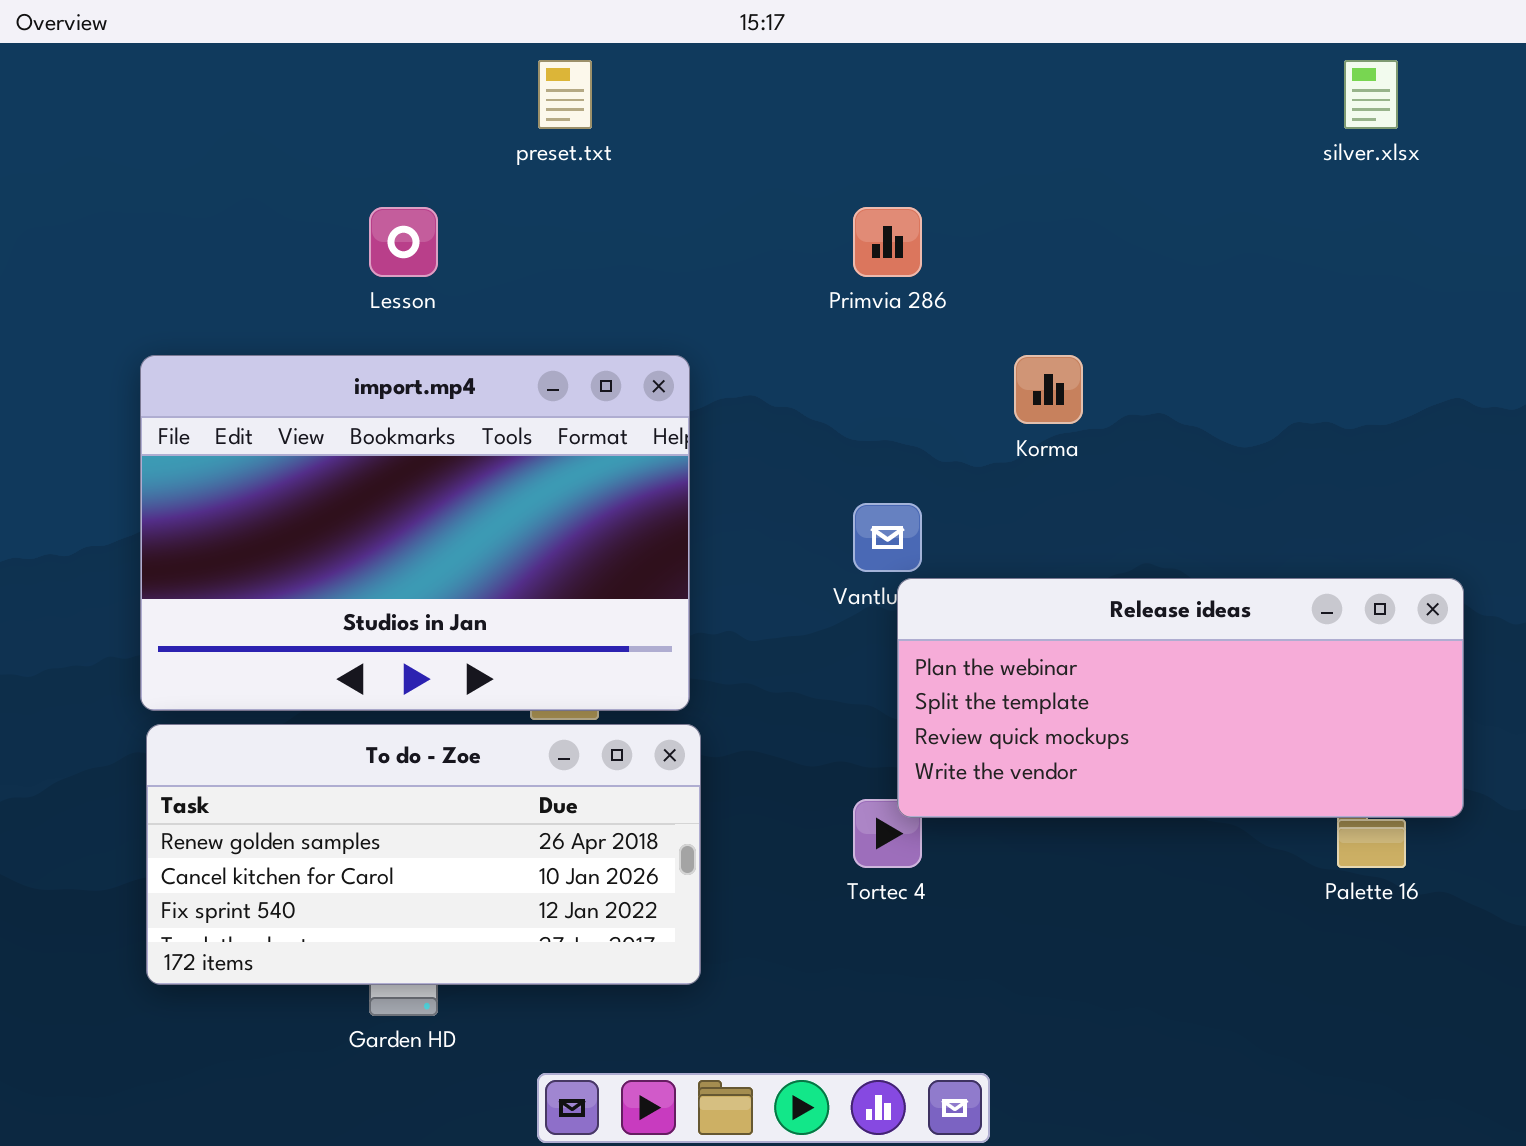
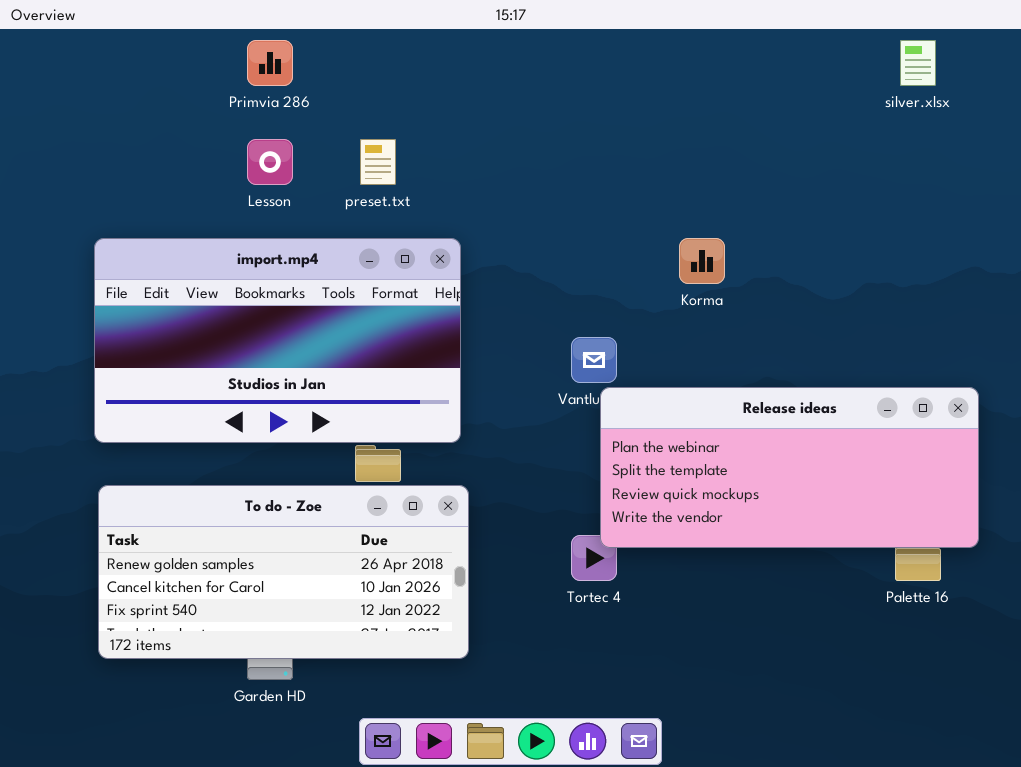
preset.txt: [538,60,592,129] -> [360,139,396,185], moved
Primvia 286: [853,207,922,277] -> [247,40,293,86], moved
import.mp4: [140,355,690,711] -> [94,238,461,443], resized

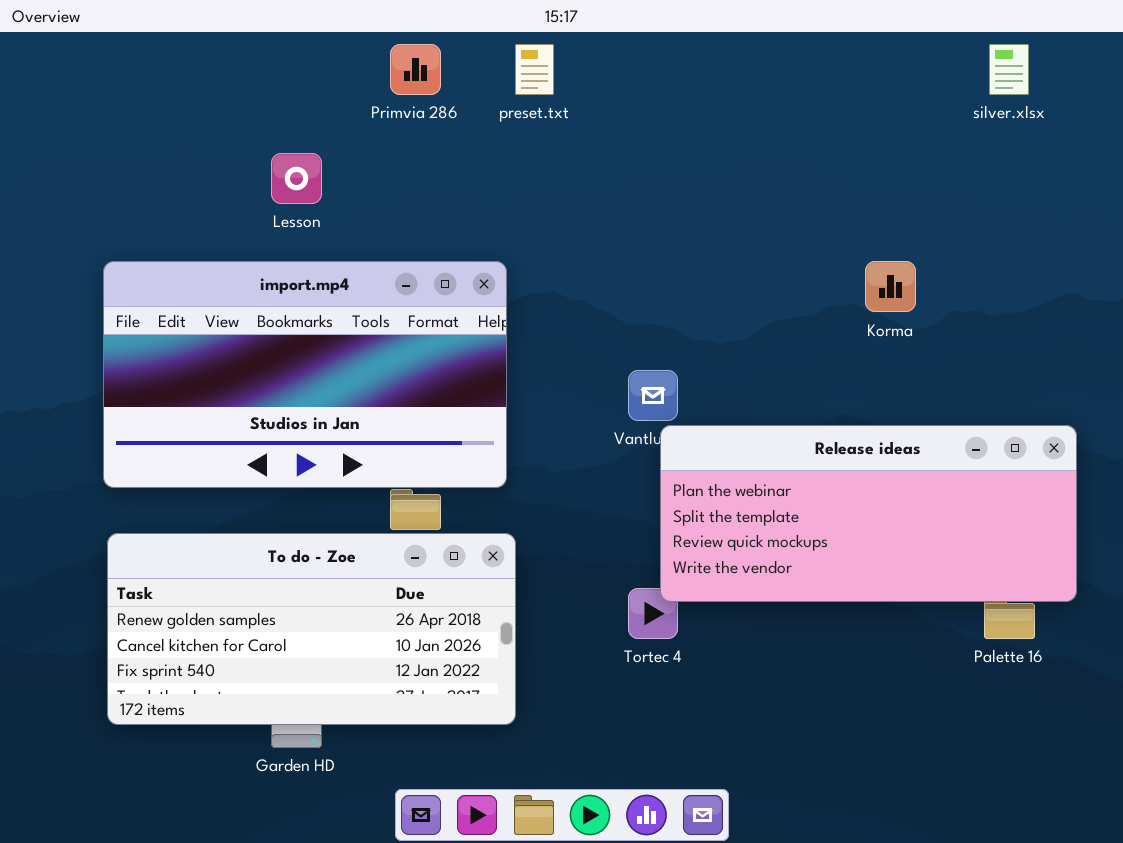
Primvia 286: [247,40,293,86] -> [390,44,441,95], moved
preset.txt: [360,139,396,185] -> [515,44,554,95], moved
Korma: [679,238,725,284] -> [865,261,916,312], moved

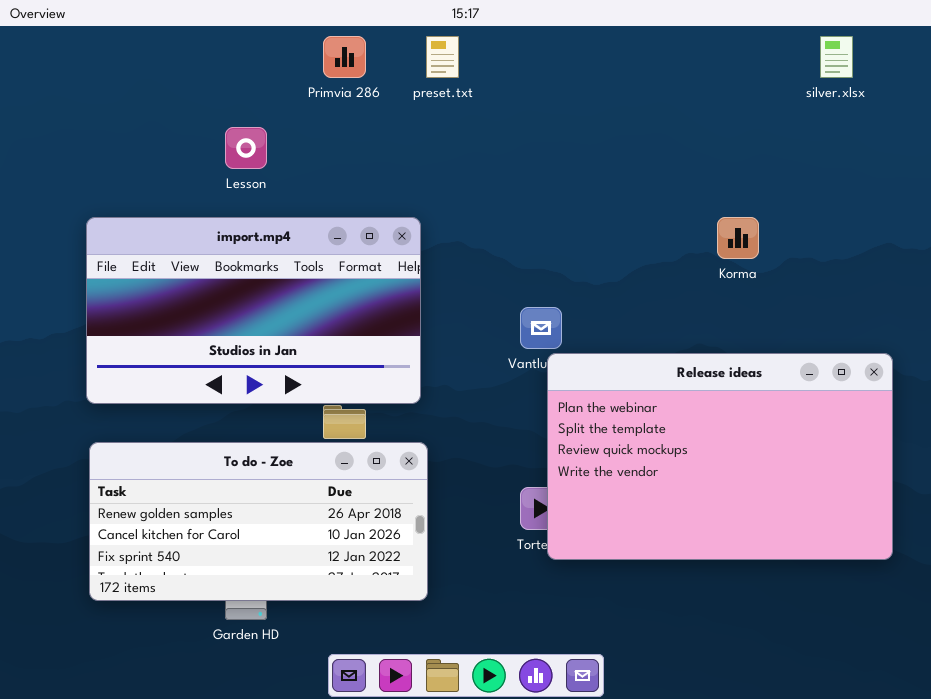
Release ideas: [660,425,1077,602] -> [547,353,893,560], resized

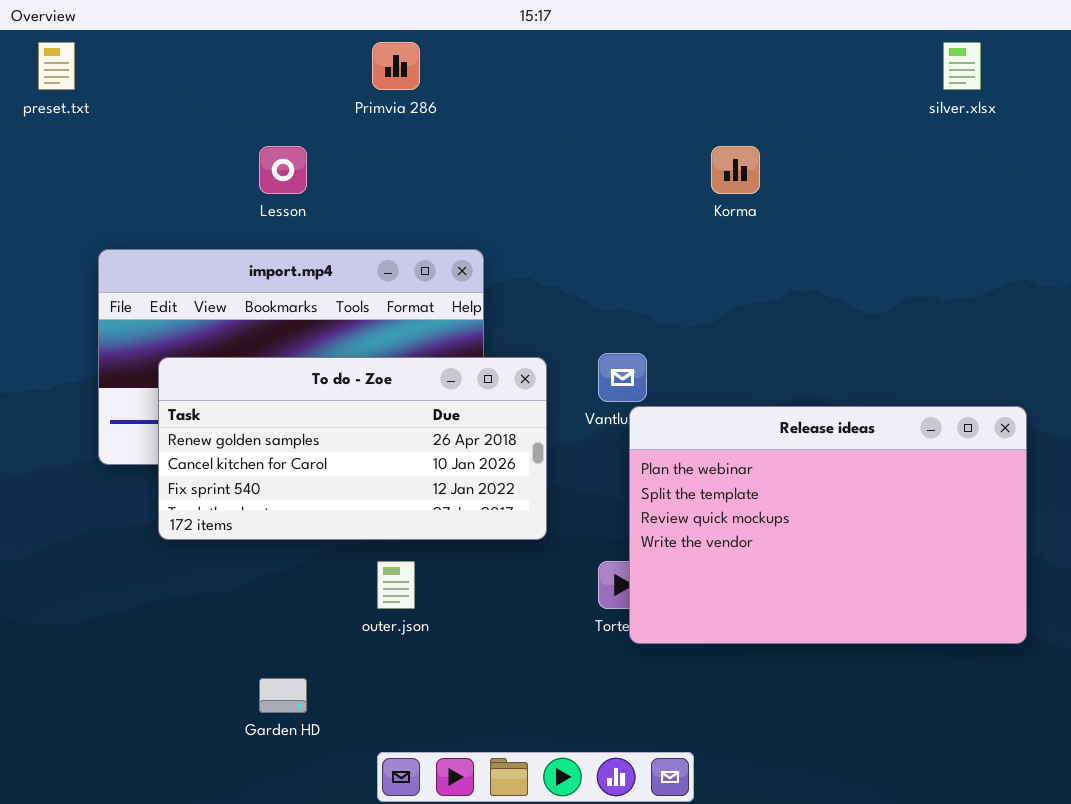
preset.txt: [426,36,459,78] -> [38,42,75,90], moved
Korma: [717,217,759,259] -> [711,146,760,194], moved
To do - Zoe: [89,442,428,601] -> [158,357,547,540], moved

